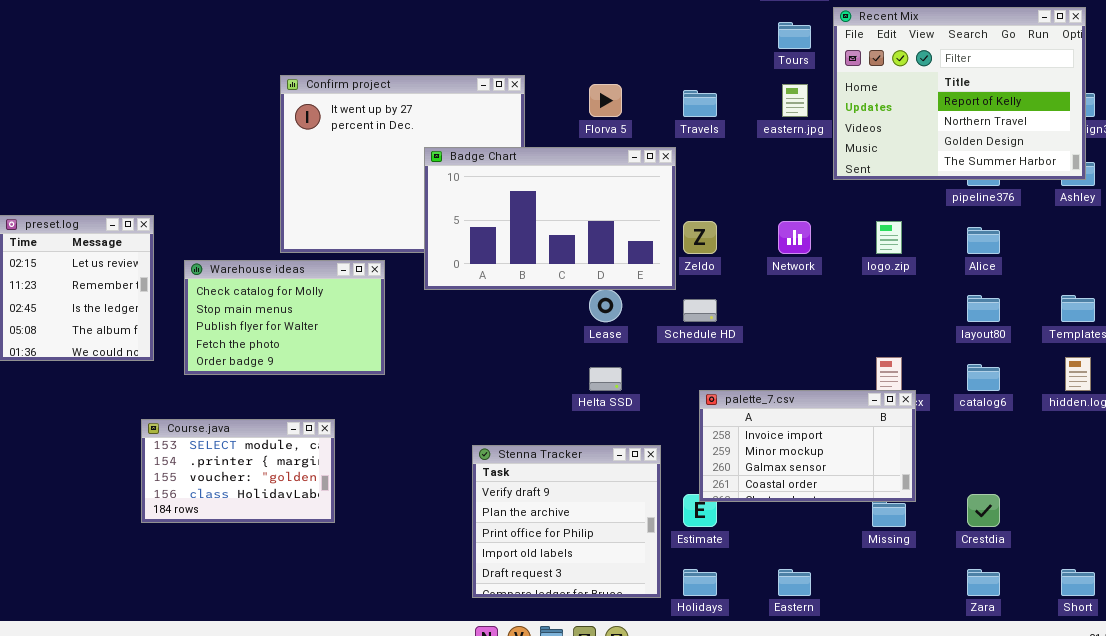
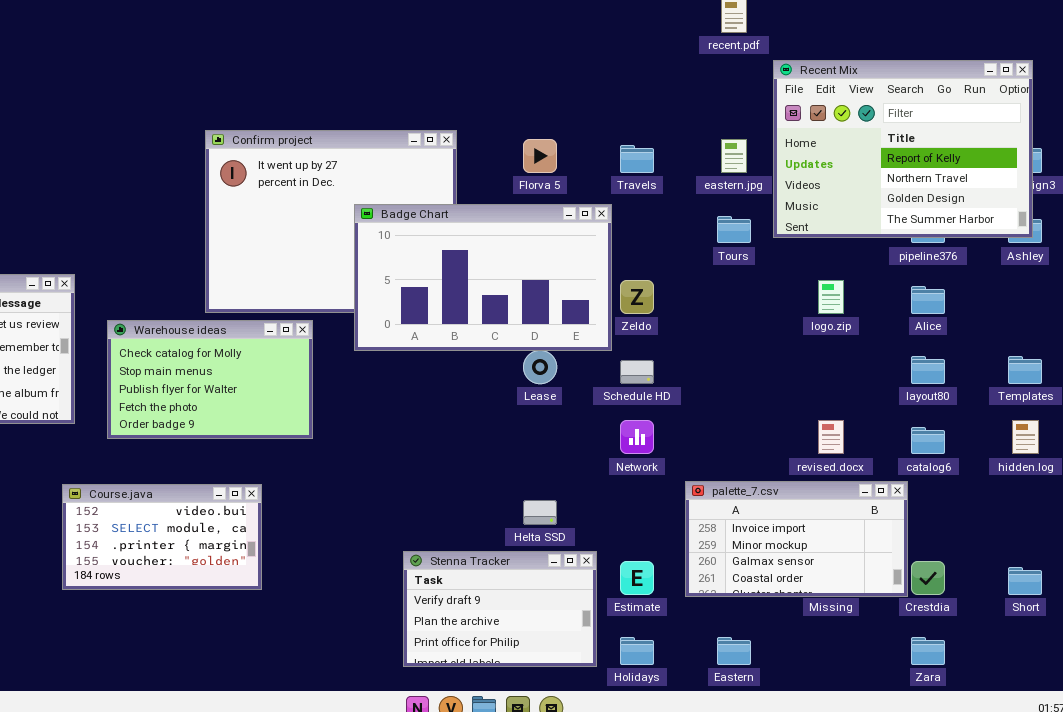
Tours: [778,22,811,49] -> [717,216,751,243], moved
Network: [778,221,811,254] -> [620,420,654,454], moved
Helta SSD: [589,367,622,391] -> [523,500,557,525], moved
palette_7.csv: [699,390,916,502] -> [685,481,908,597], moved
Course.java: [141,419,335,523] -> [62,484,262,590], scrolled up 1 row
Stenna Tracker: [472,445,661,598] -> [403,551,597,667], resized
Short: [1061,569,1095,596] -> [1008,567,1042,595], moved

